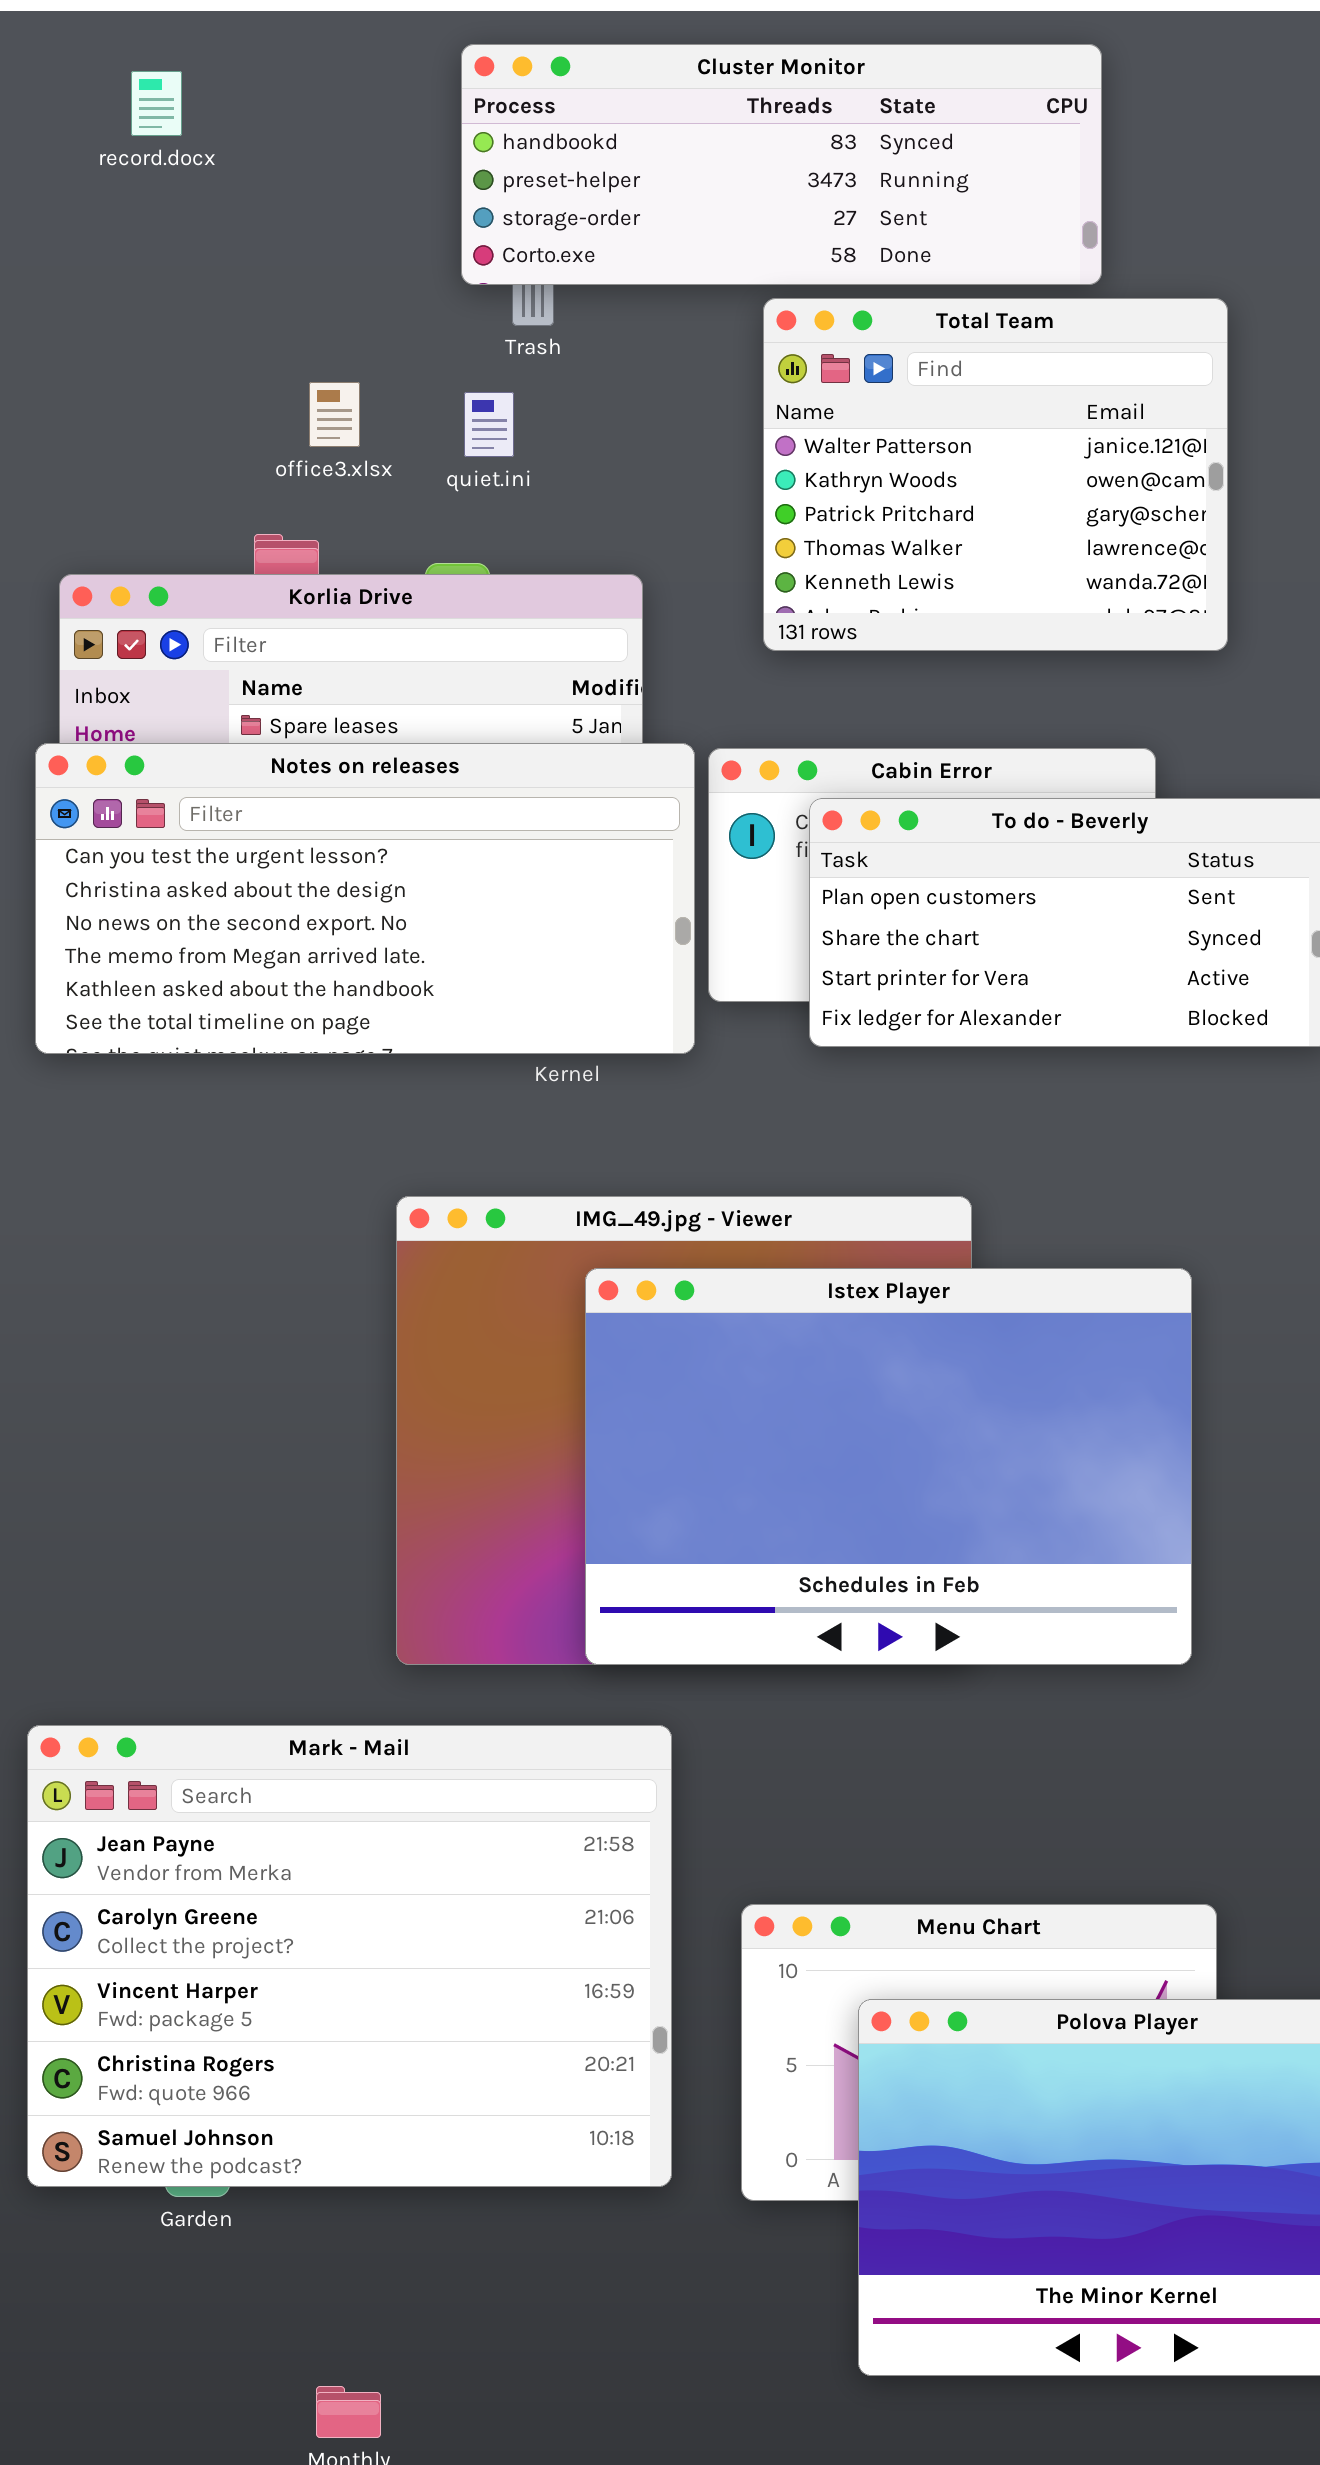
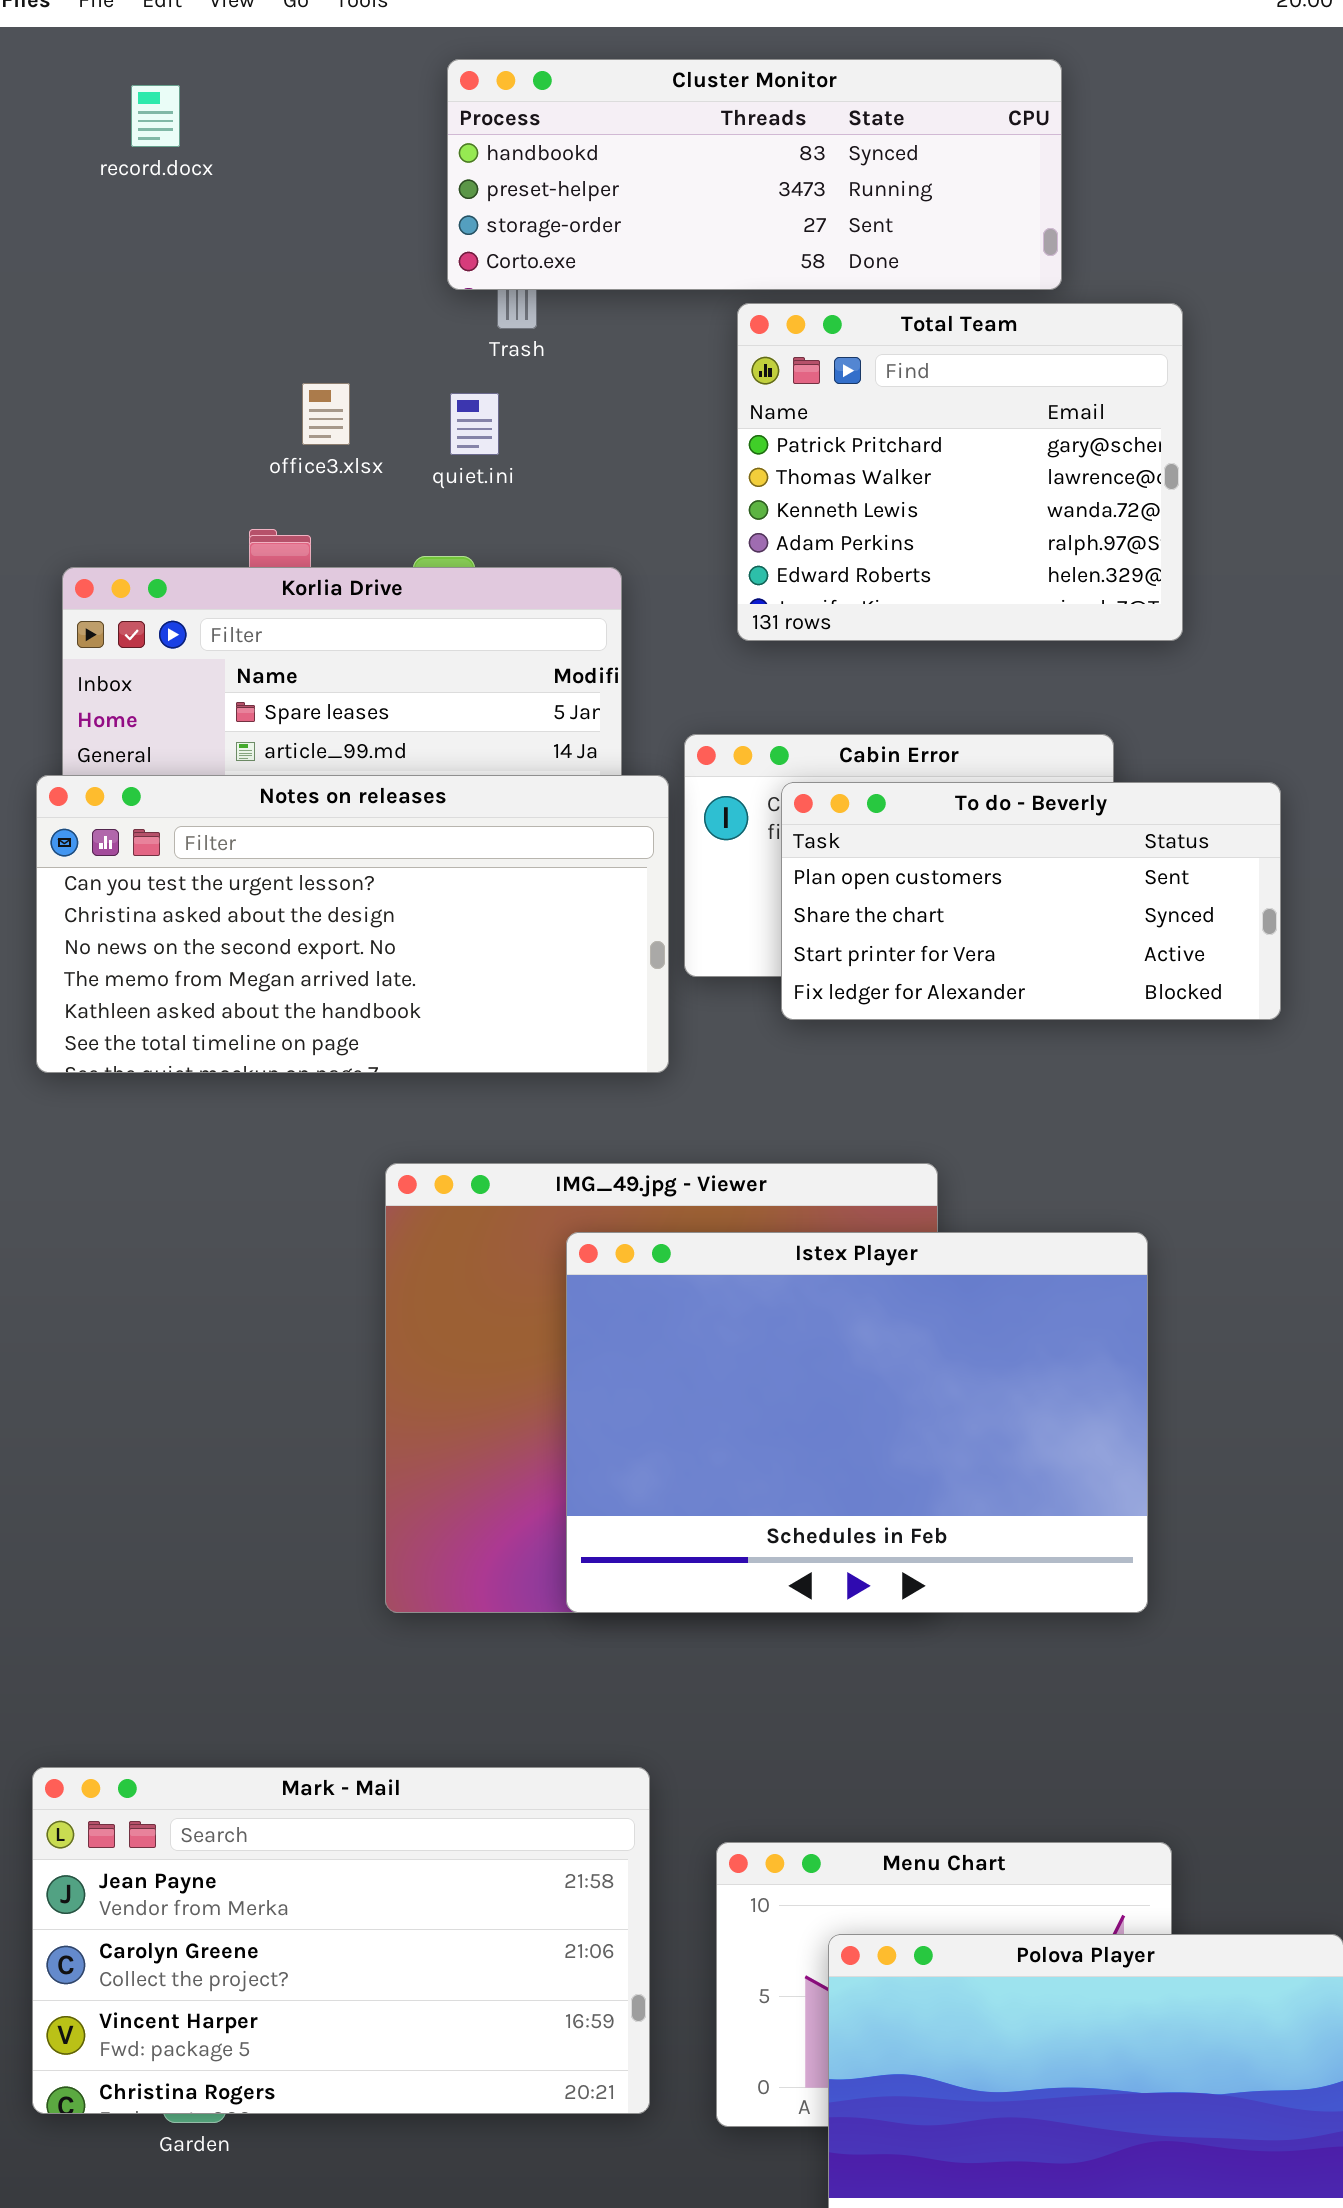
Total Team: [763,298,1228,651] -> [737,303,1183,641], scrolled down 2 rows
Notes on releases: [35,743,695,1054] -> [36,775,669,1073], moved
Mark - Mail: [27,1725,672,2187] -> [32,1767,650,2114], resized

